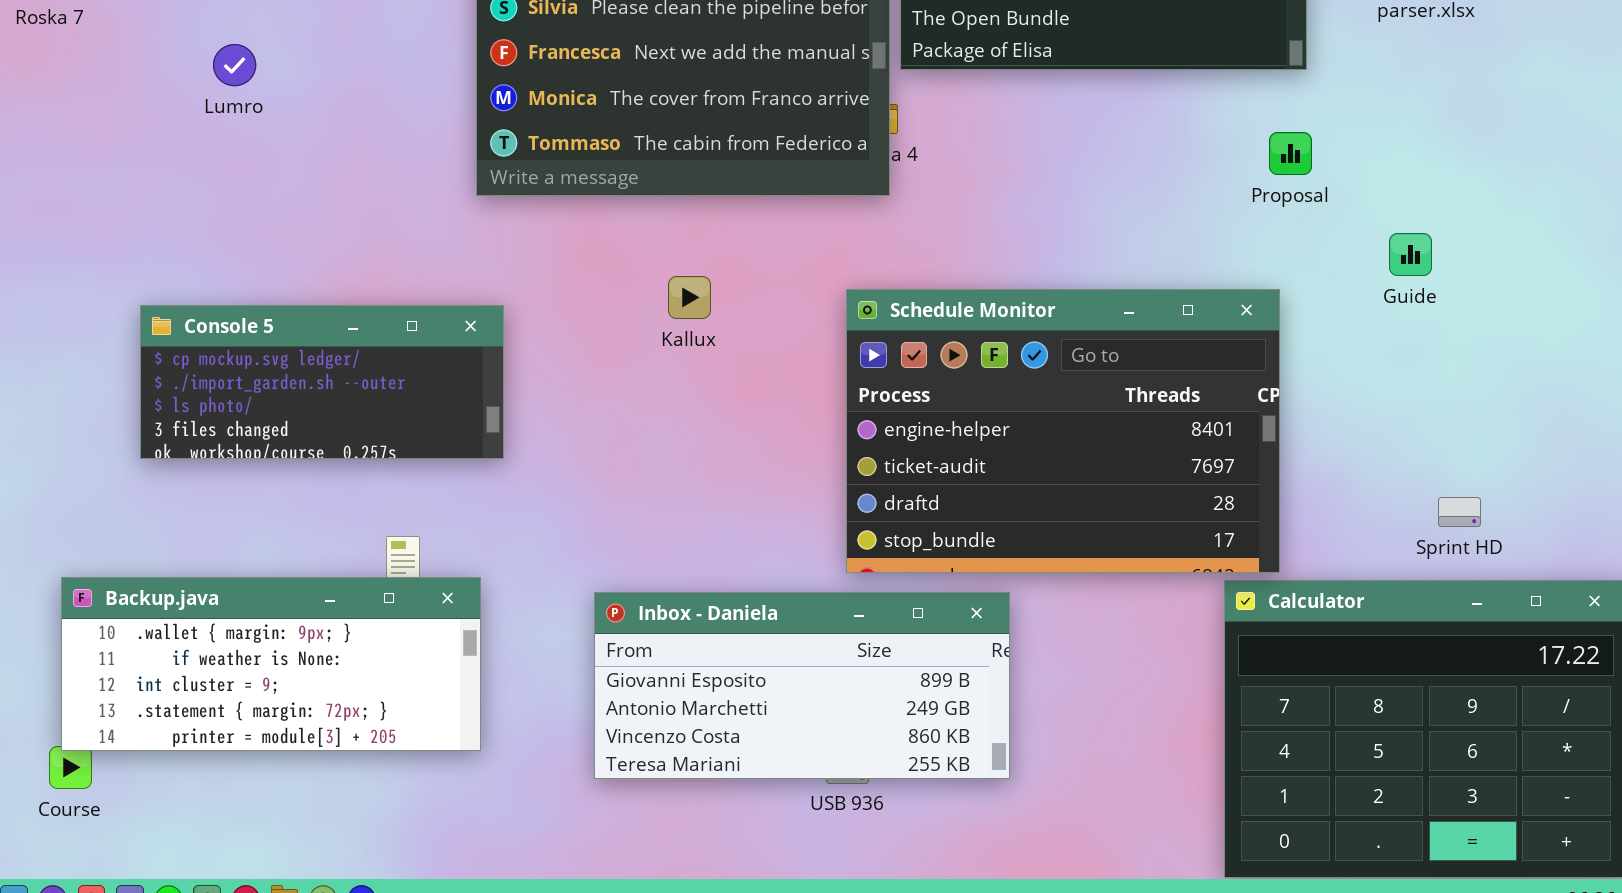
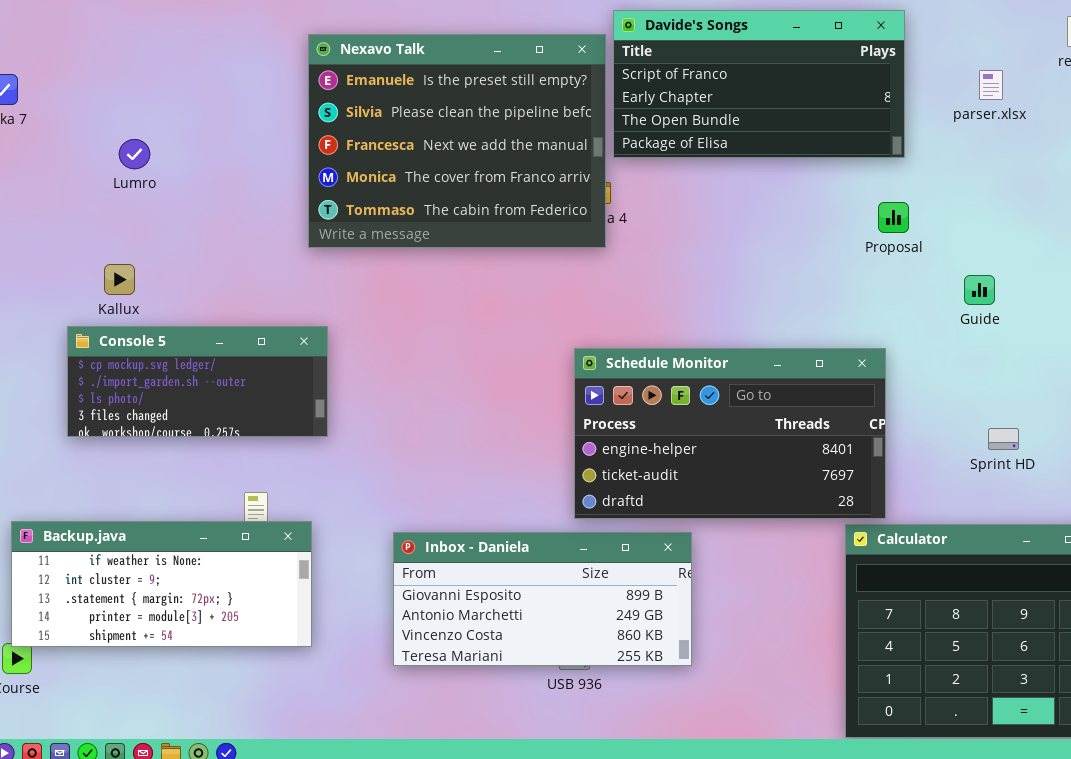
Kallux: [668,276,711,319] -> [104,264,135,295], moved
Schedule Monitor: [846,289,1280,573] -> [574,348,886,519], resized
Sprint HD: [1438,497,1481,527] -> [988,428,1019,450], moved
Backup.java: [61,577,481,751] -> [11,521,312,647], scrolled down 1 row

